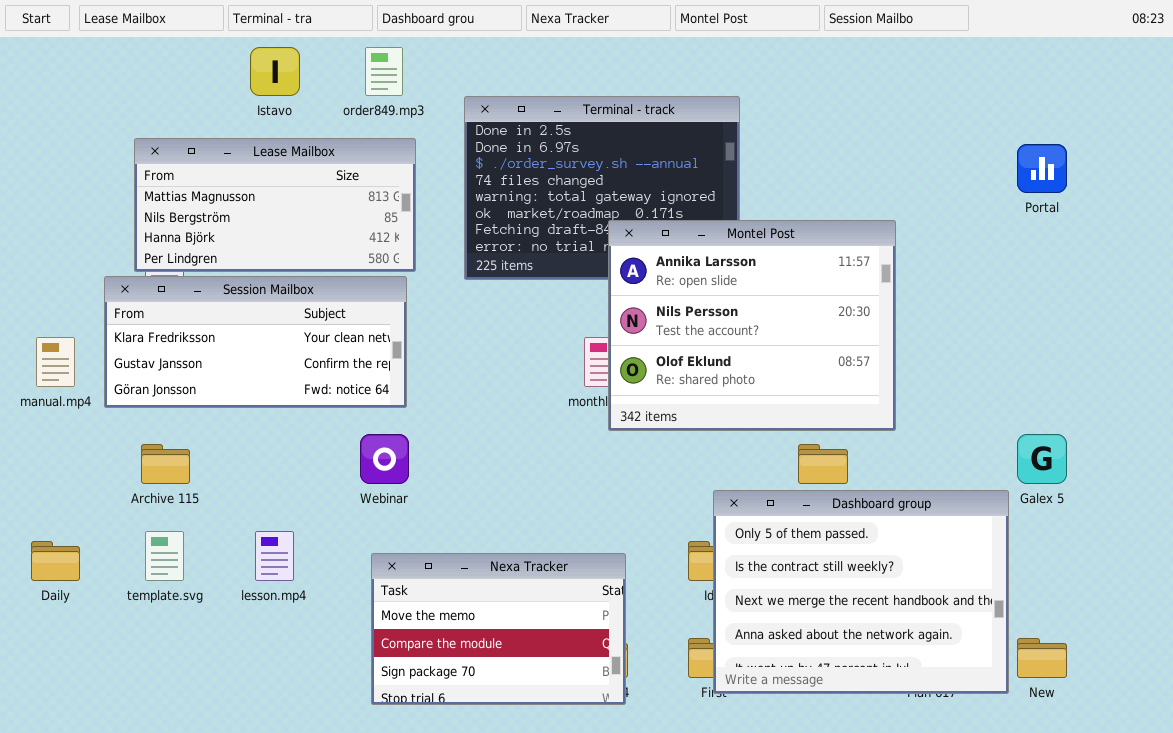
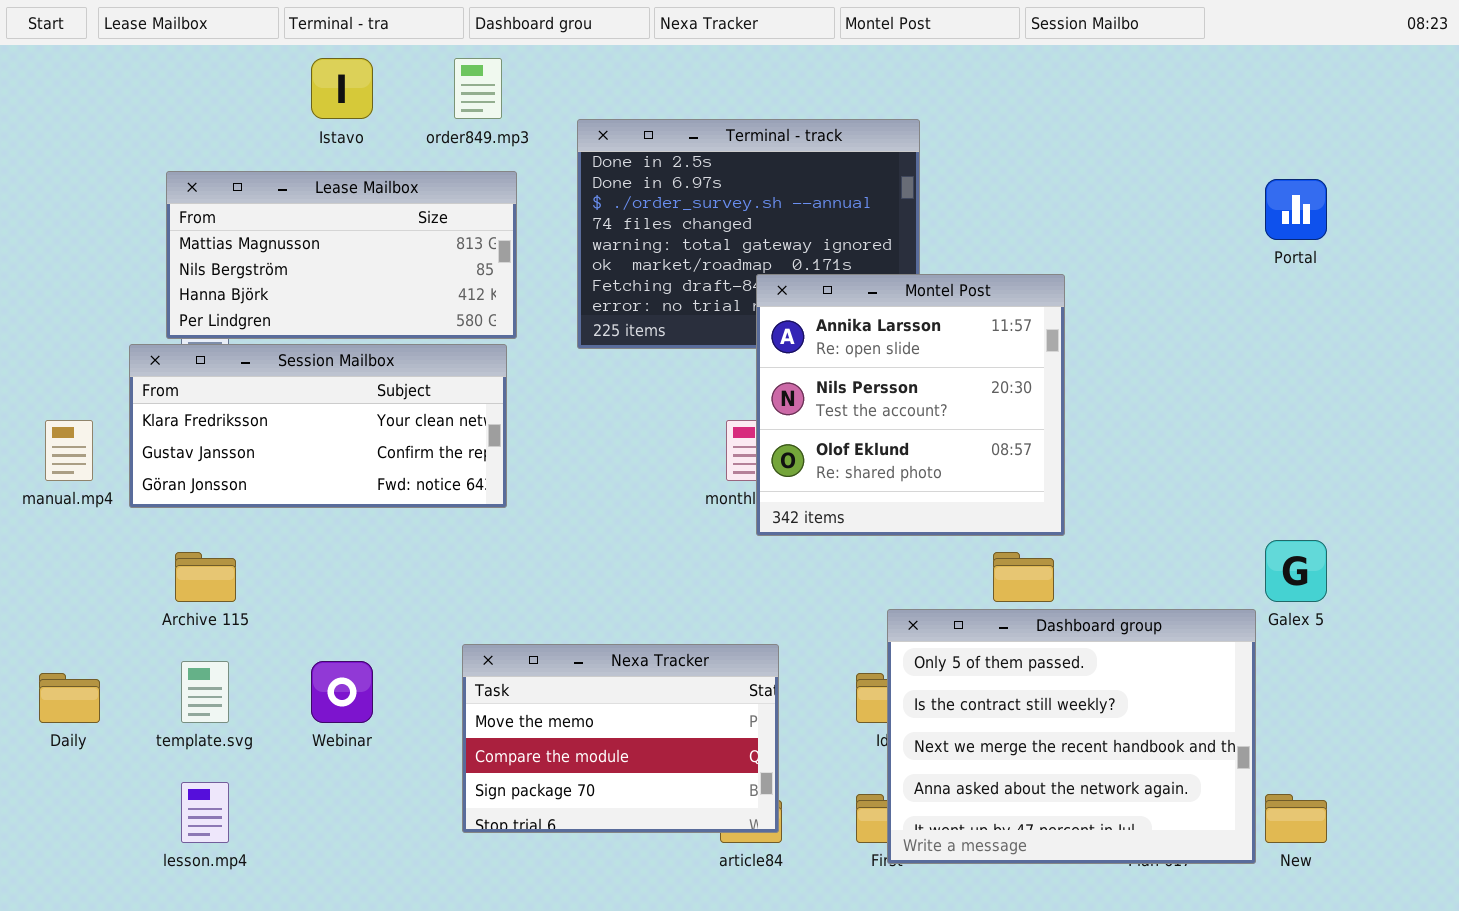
Montel Post: [608,220,896,431] -> [756,274,1065,536], resized
Webinar: [360,434,409,484] -> [311,661,373,723], moved
lesson.mp4: [255,531,294,581] -> [181,782,229,843], moved
Nexa Tracker: [371,553,626,705] -> [462,644,779,833], moved

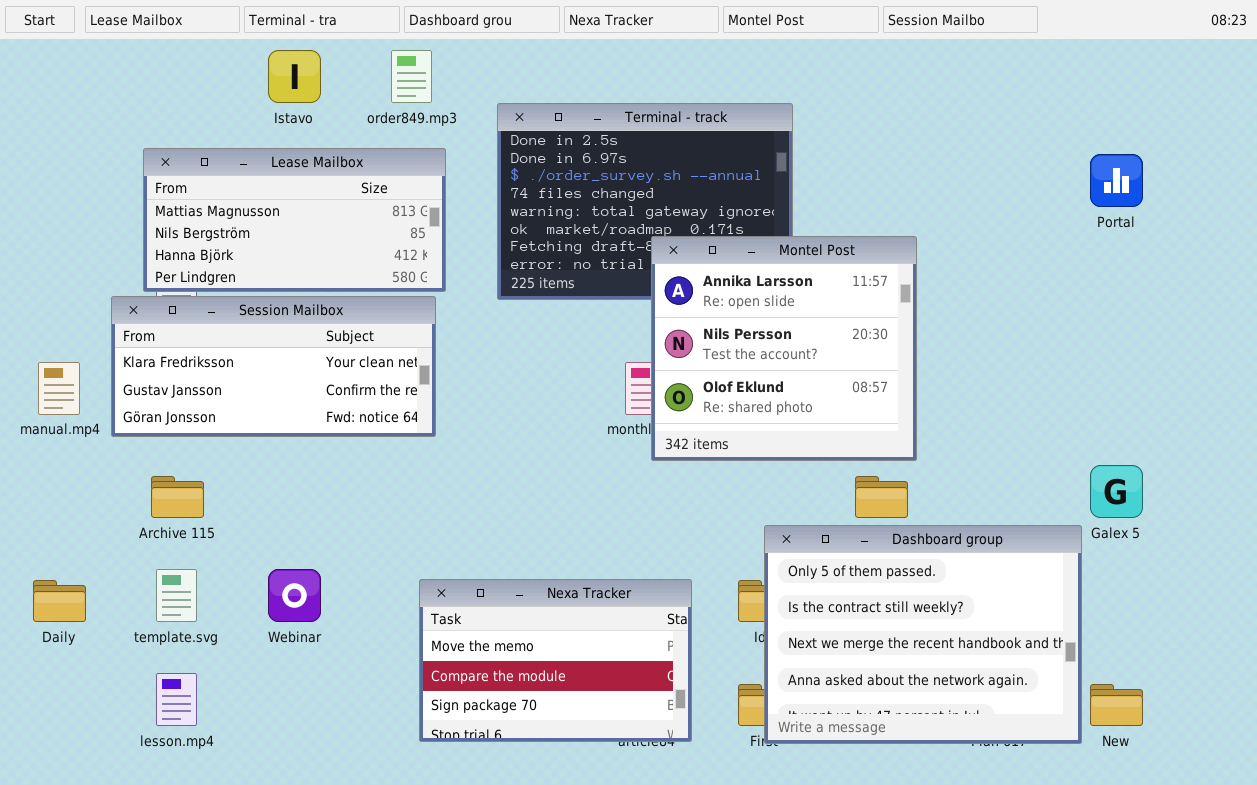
Nexa Tracker: [462,644,779,833] -> [419,579,692,742], moved

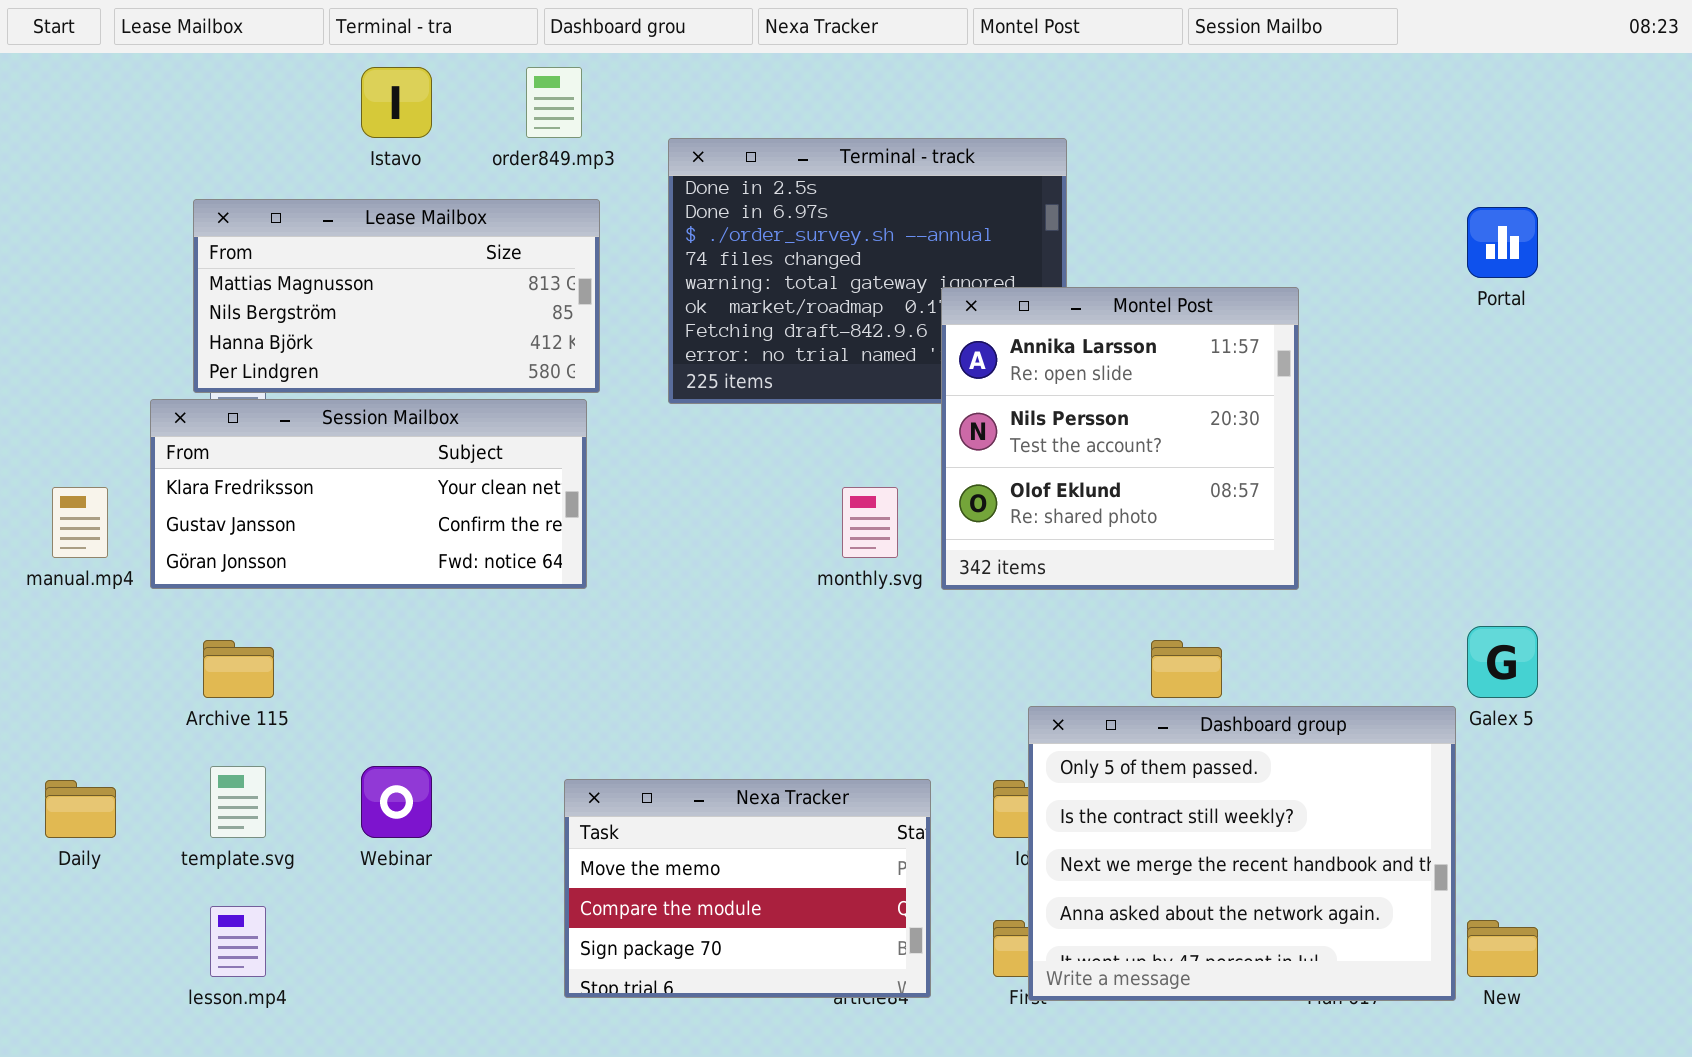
Montel Post: [651,236,917,461] -> [941,287,1299,590], moved

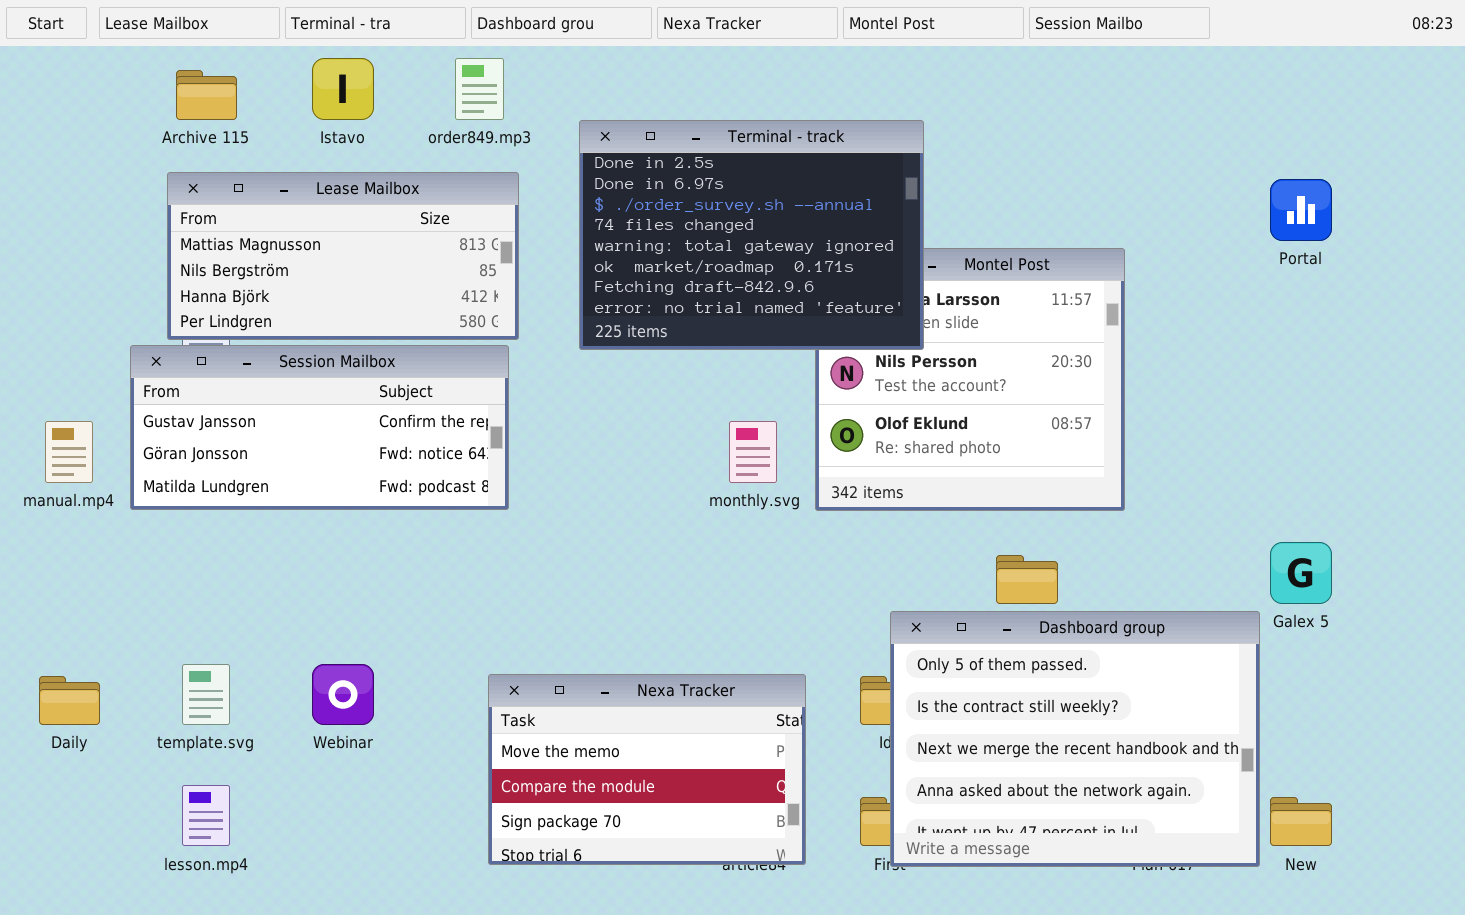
Terminal - track: [668,138,1067,404] -> [579,120,924,350], raised
Session Mailbox: [150,399,587,589] -> [130,345,509,510], scrolled down 1 row
Archive 115: [203,640,274,698] -> [176,70,237,120], moved

